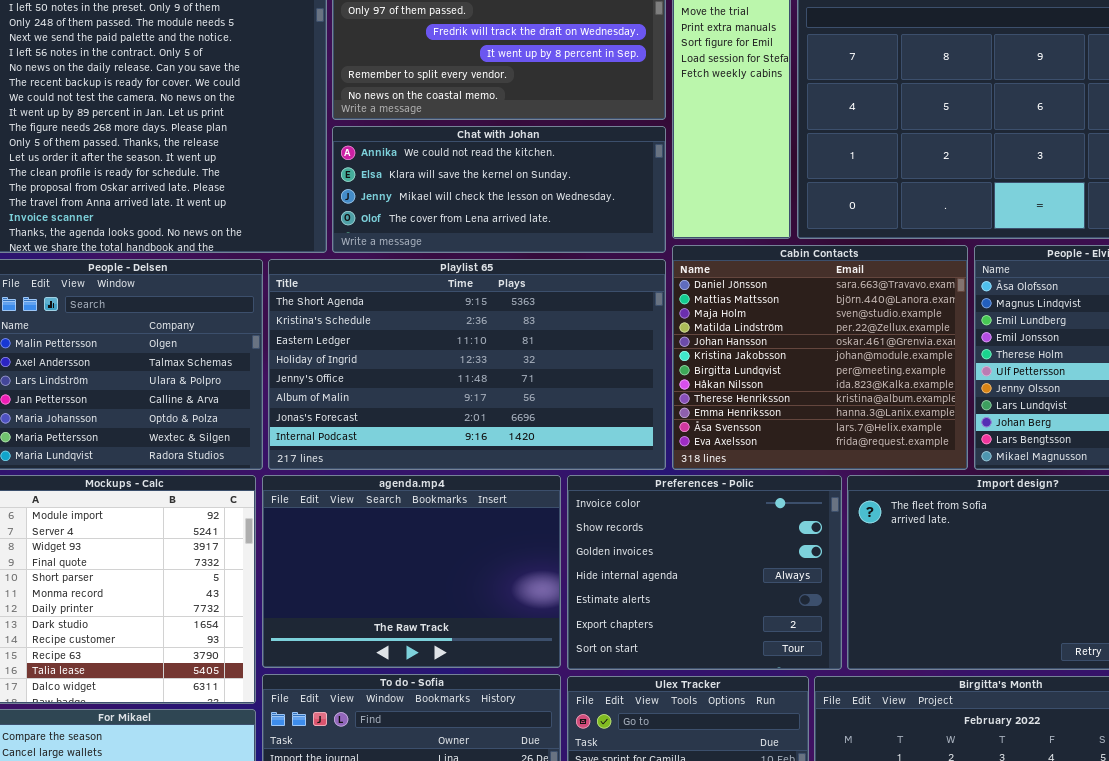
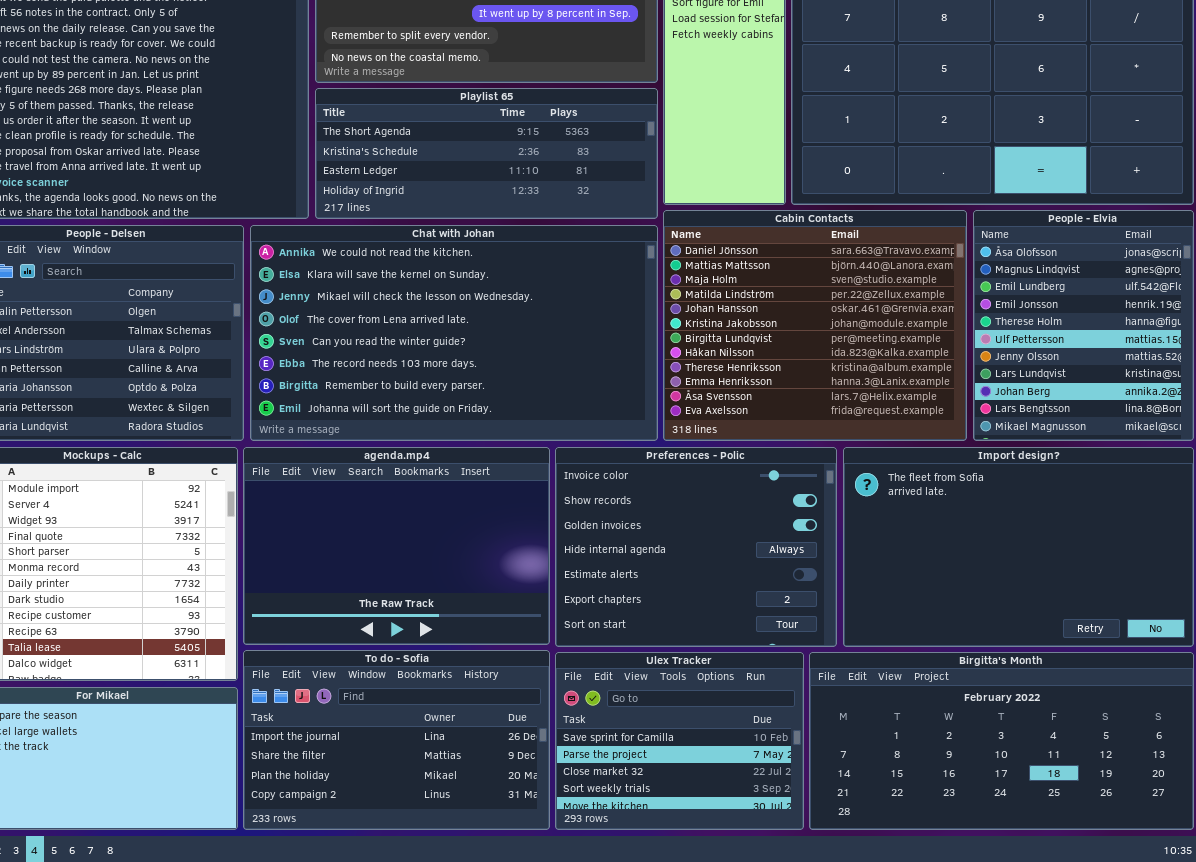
Chat with Johan: [332,126,666,253] -> [250,225,658,441], moved, resized
Playlist 65: [268,259,666,470] -> [315,88,658,219], moved, resized

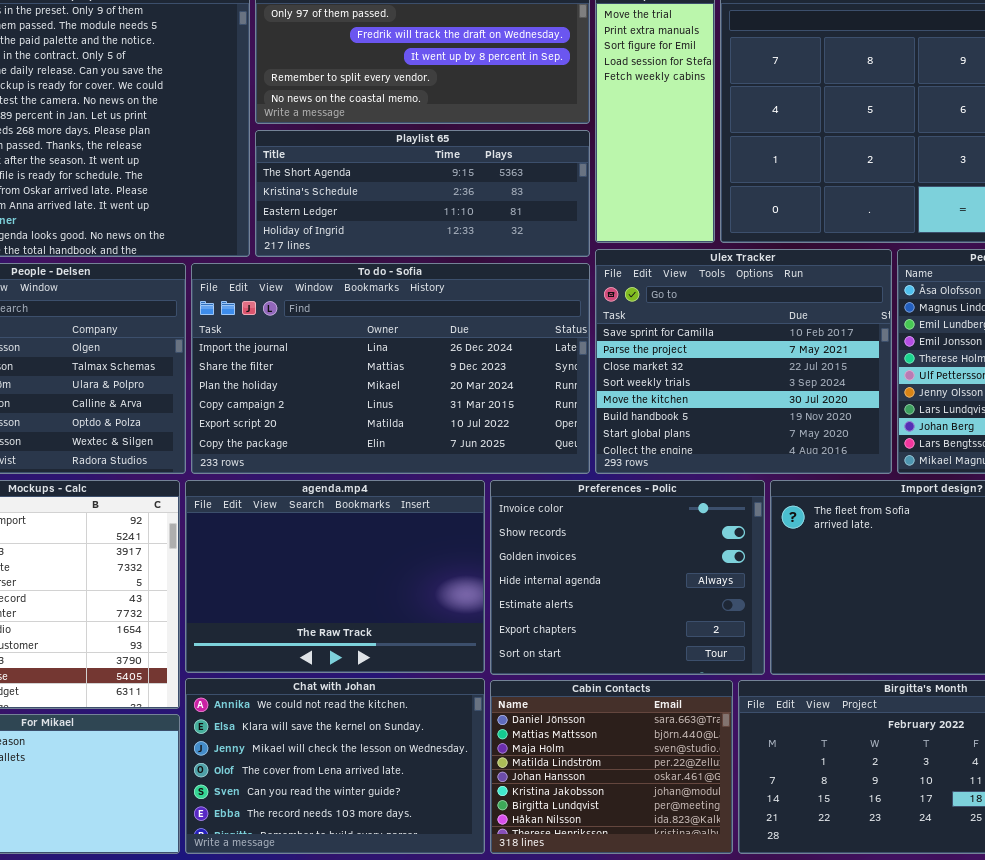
Cabin Contacts: [663,210,967,441] -> [490,680,733,854], moved, resized
Chat with Johan: [250,225,658,441] -> [185,678,485,854], moved, resized
To do - Sofia: [243,650,550,830] -> [191,263,590,474], moved, resized
Ulex Tracker: [555,652,804,830] -> [595,249,892,474], moved, resized

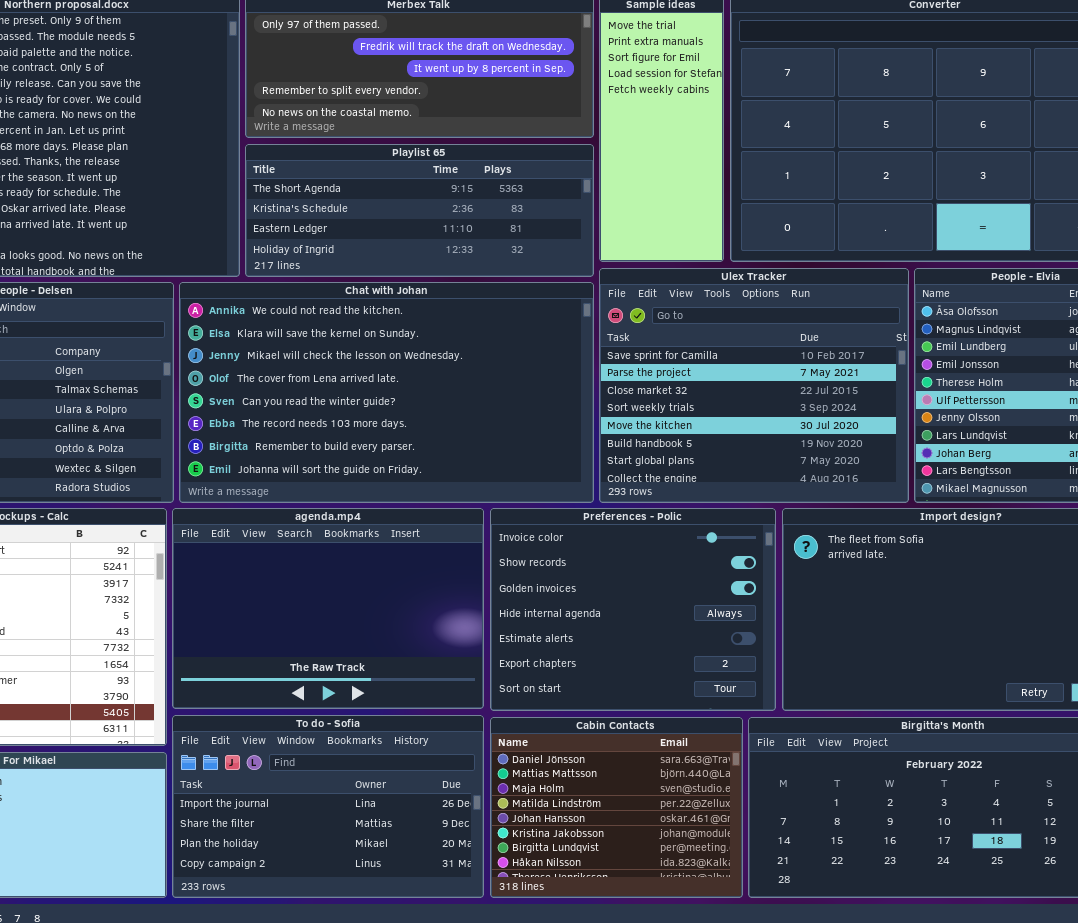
To do - Sofia: [191,263,590,474] -> [172,715,484,898], moved, resized
Chat with Johan: [185,678,485,854] -> [179,282,594,503], moved, resized

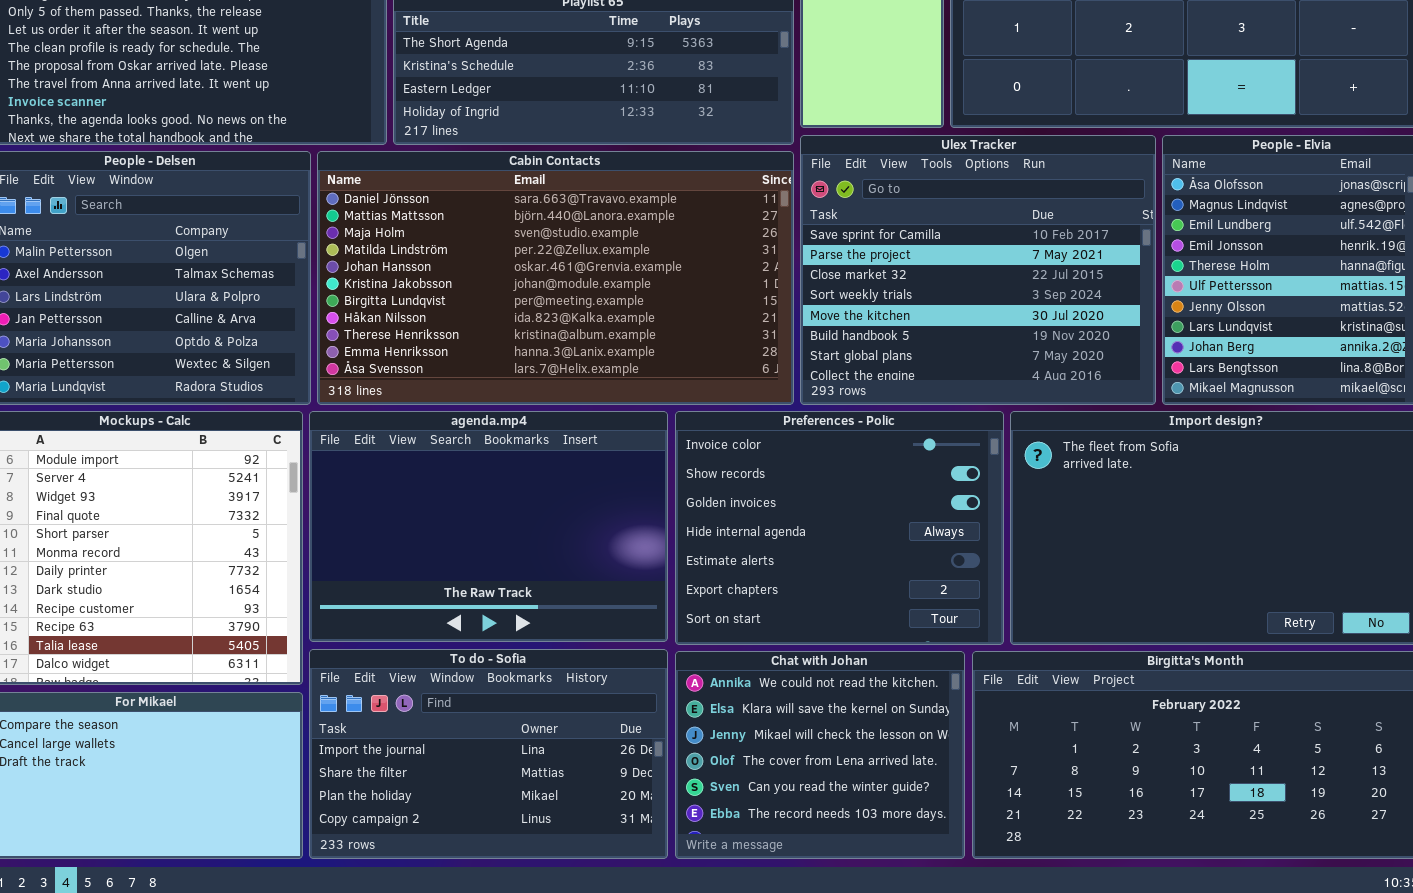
Chat with Johan: [179,282,594,503] -> [675,651,965,859], moved, resized
Cabin Contacts: [490,717,743,898] -> [317,151,794,405], moved, resized

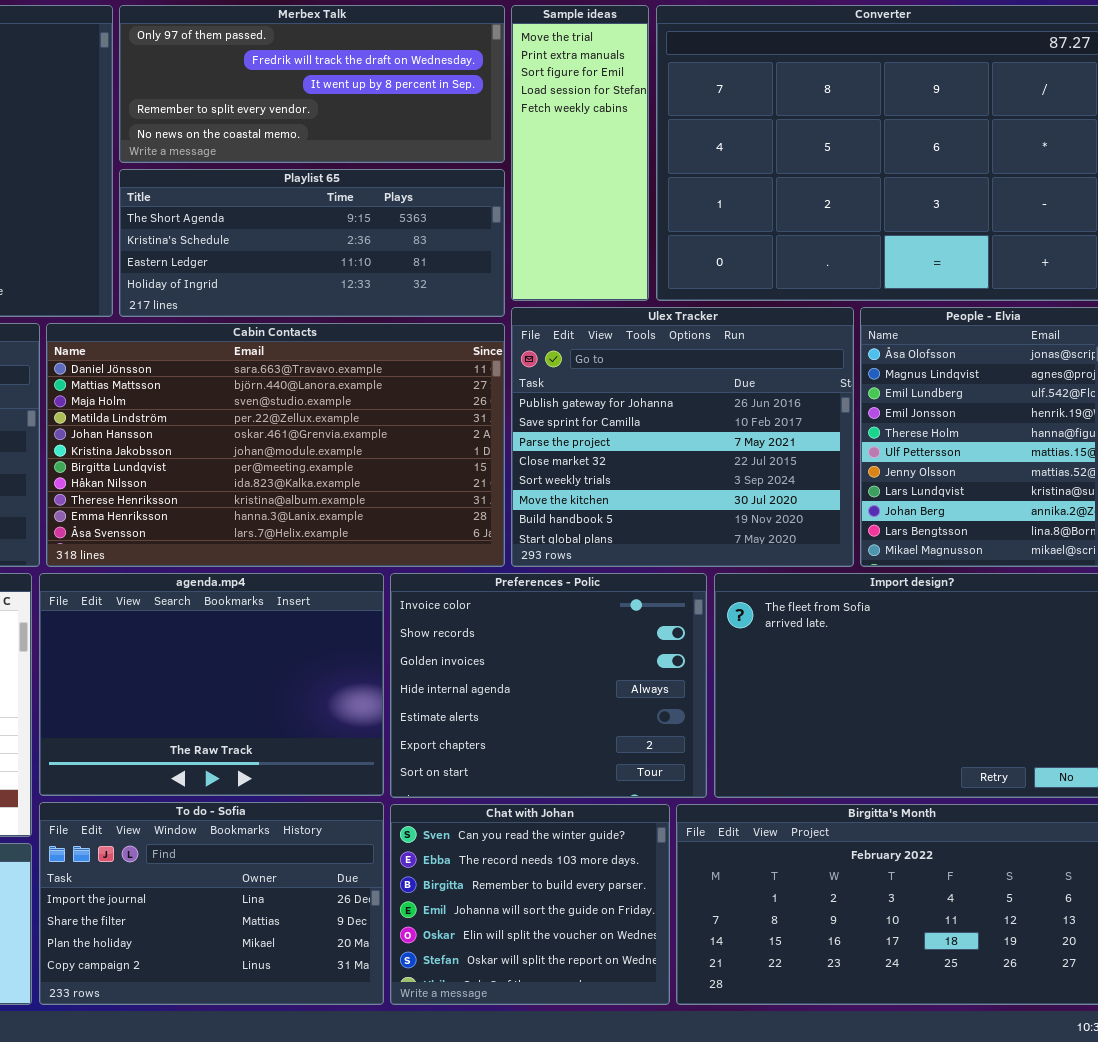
Ulex Tracker: [800,135,1156,405] -> [511,307,854,567], scrolled up 1 row
Chat with Johan: [675,651,965,859] -> [390,804,670,1005], scrolled down 4 rows

